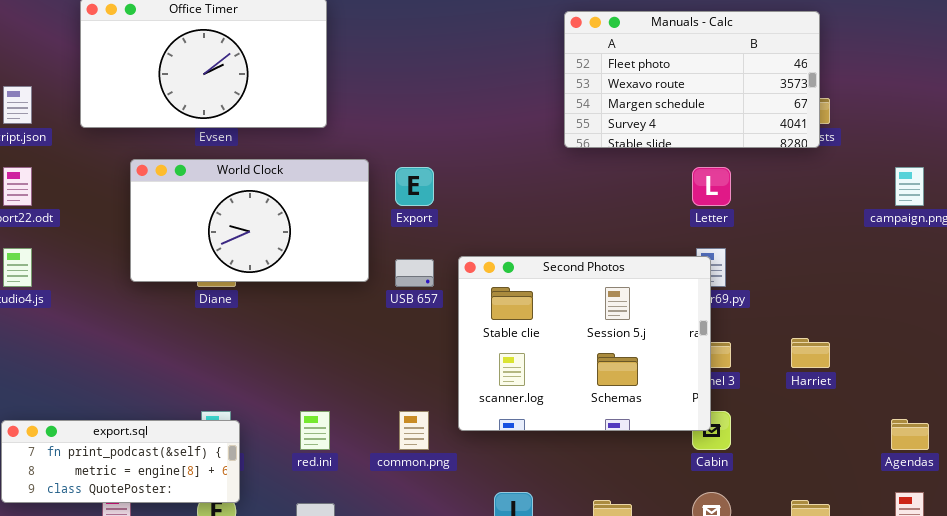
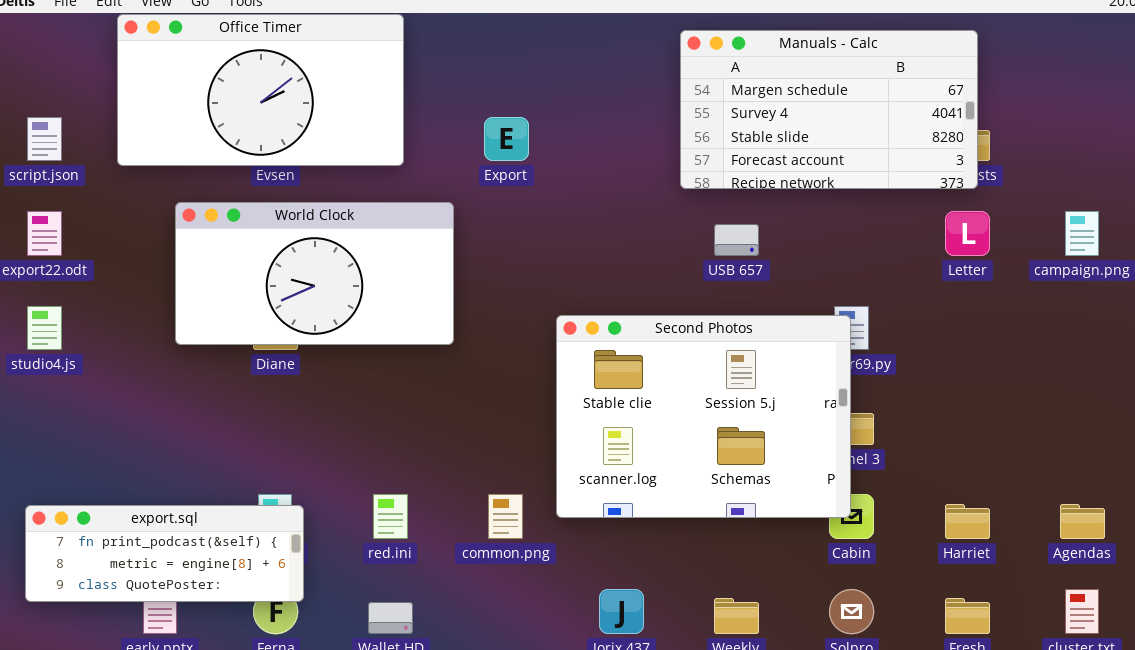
Manuals - Calc: [564,11,820,148] -> [680,30,978,189], scrolled down 2 rows
Export: [395,167,434,206] -> [484,117,529,161], moved
Letter: [692,167,731,206] -> [945,211,990,256], moved
USB 657: [395,259,434,287] -> [714,224,759,256], moved
Harriet: [791,338,830,368] -> [945,504,990,539], moved

